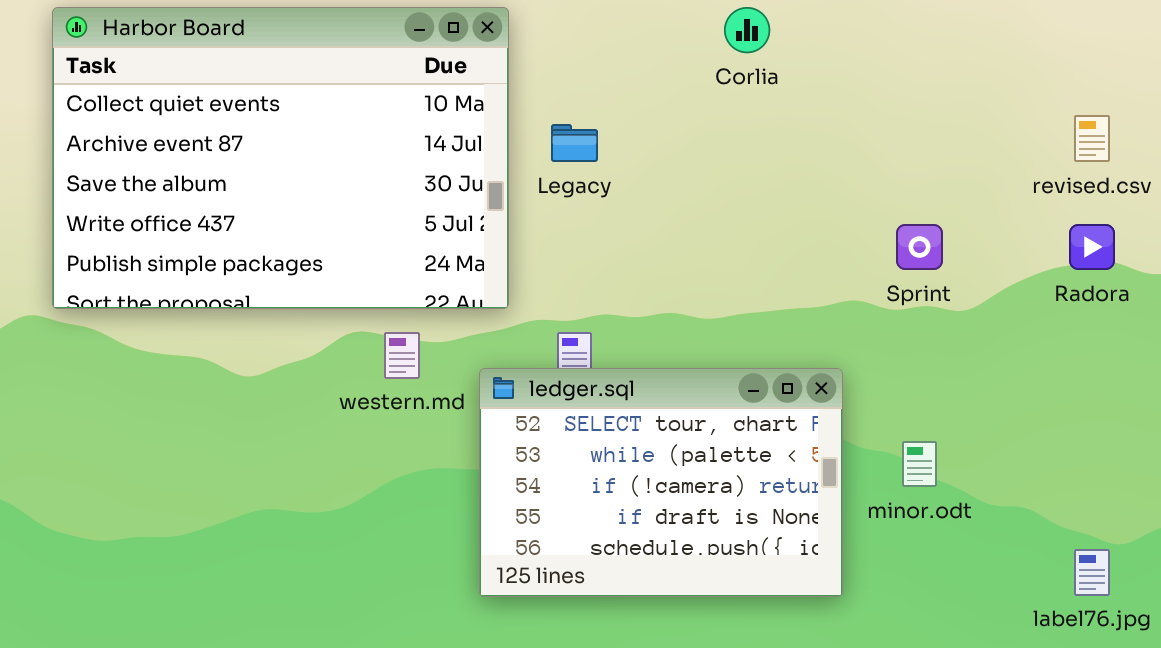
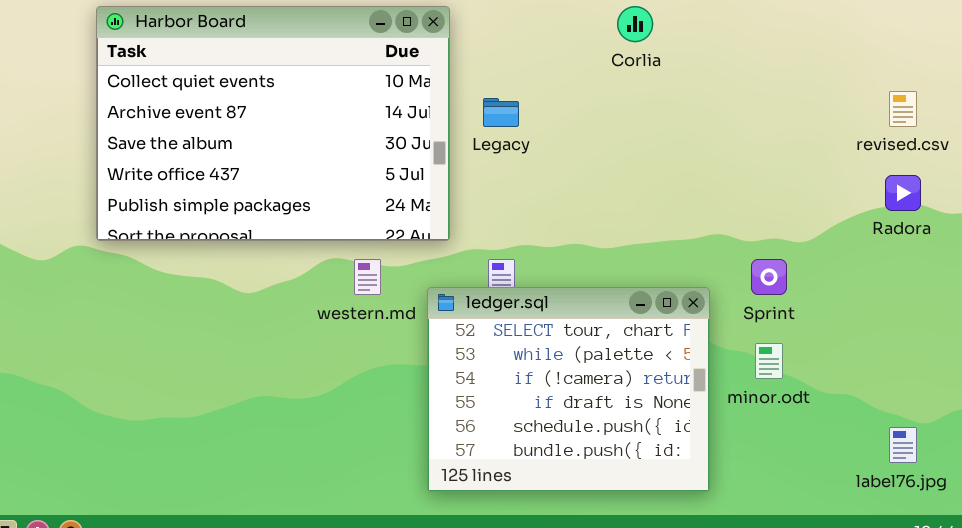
Sprint: [896,224,943,270] -> [751,259,787,295], moved
ledger.sql: [479,368,843,597] -> [427,287,710,492], resized

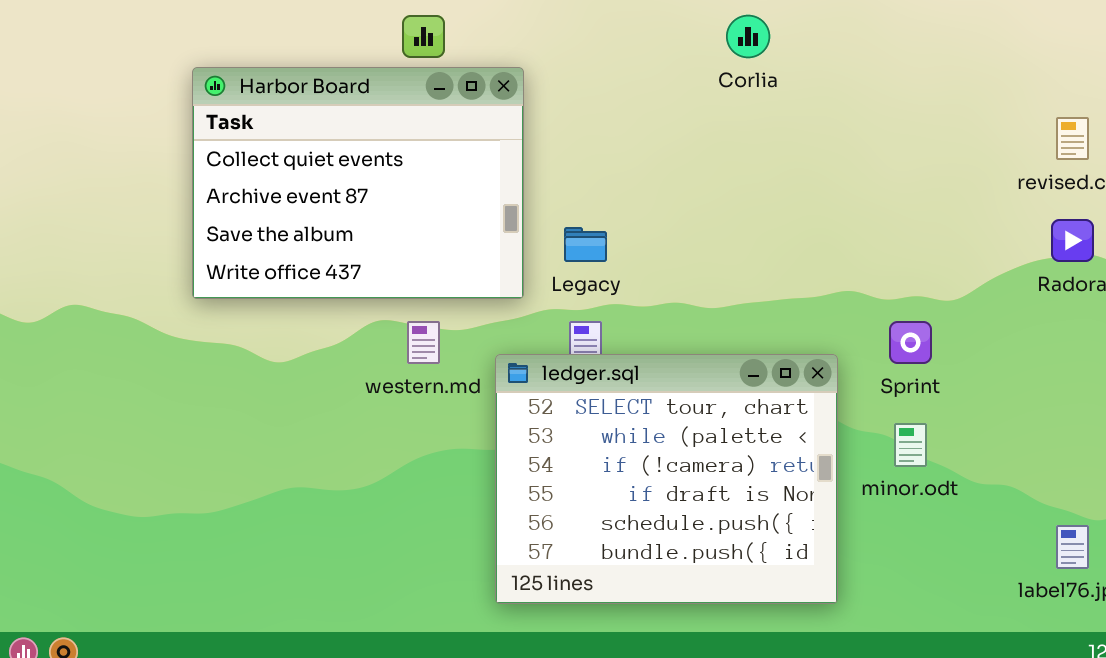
Harbor Board: [96,6,450,241] -> [192,67,524,299], resized
Legacy: [483,98,519,127] -> [564,227,607,262], moved

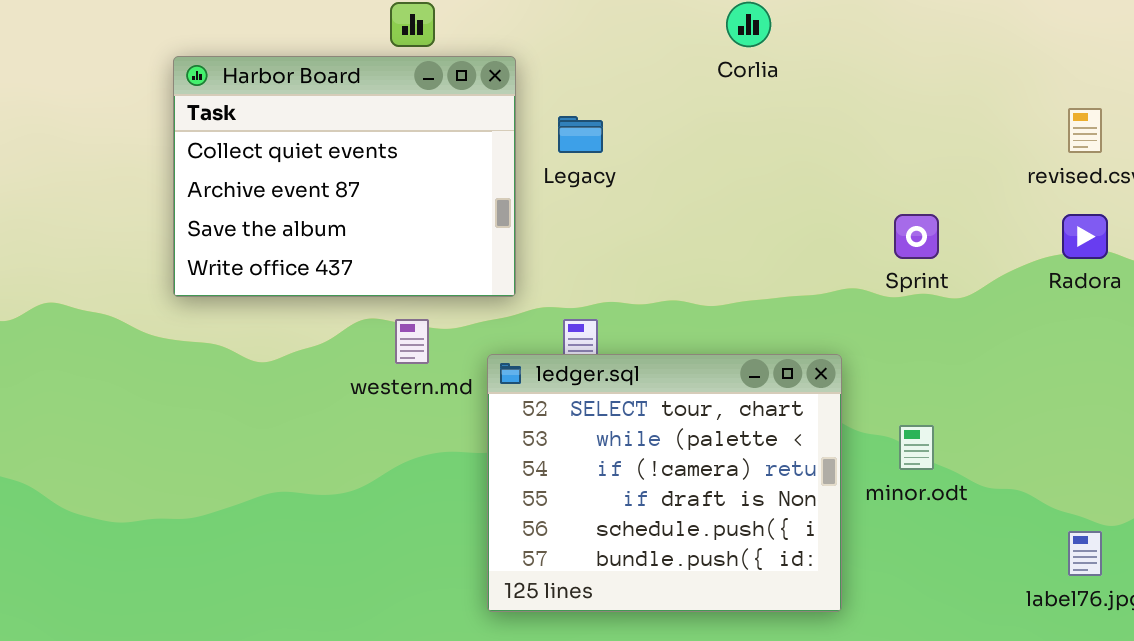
Legacy: [564,227,607,262] -> [558,116,603,153], moved
Sprint: [889,321,932,364] -> [894,214,939,259], moved

